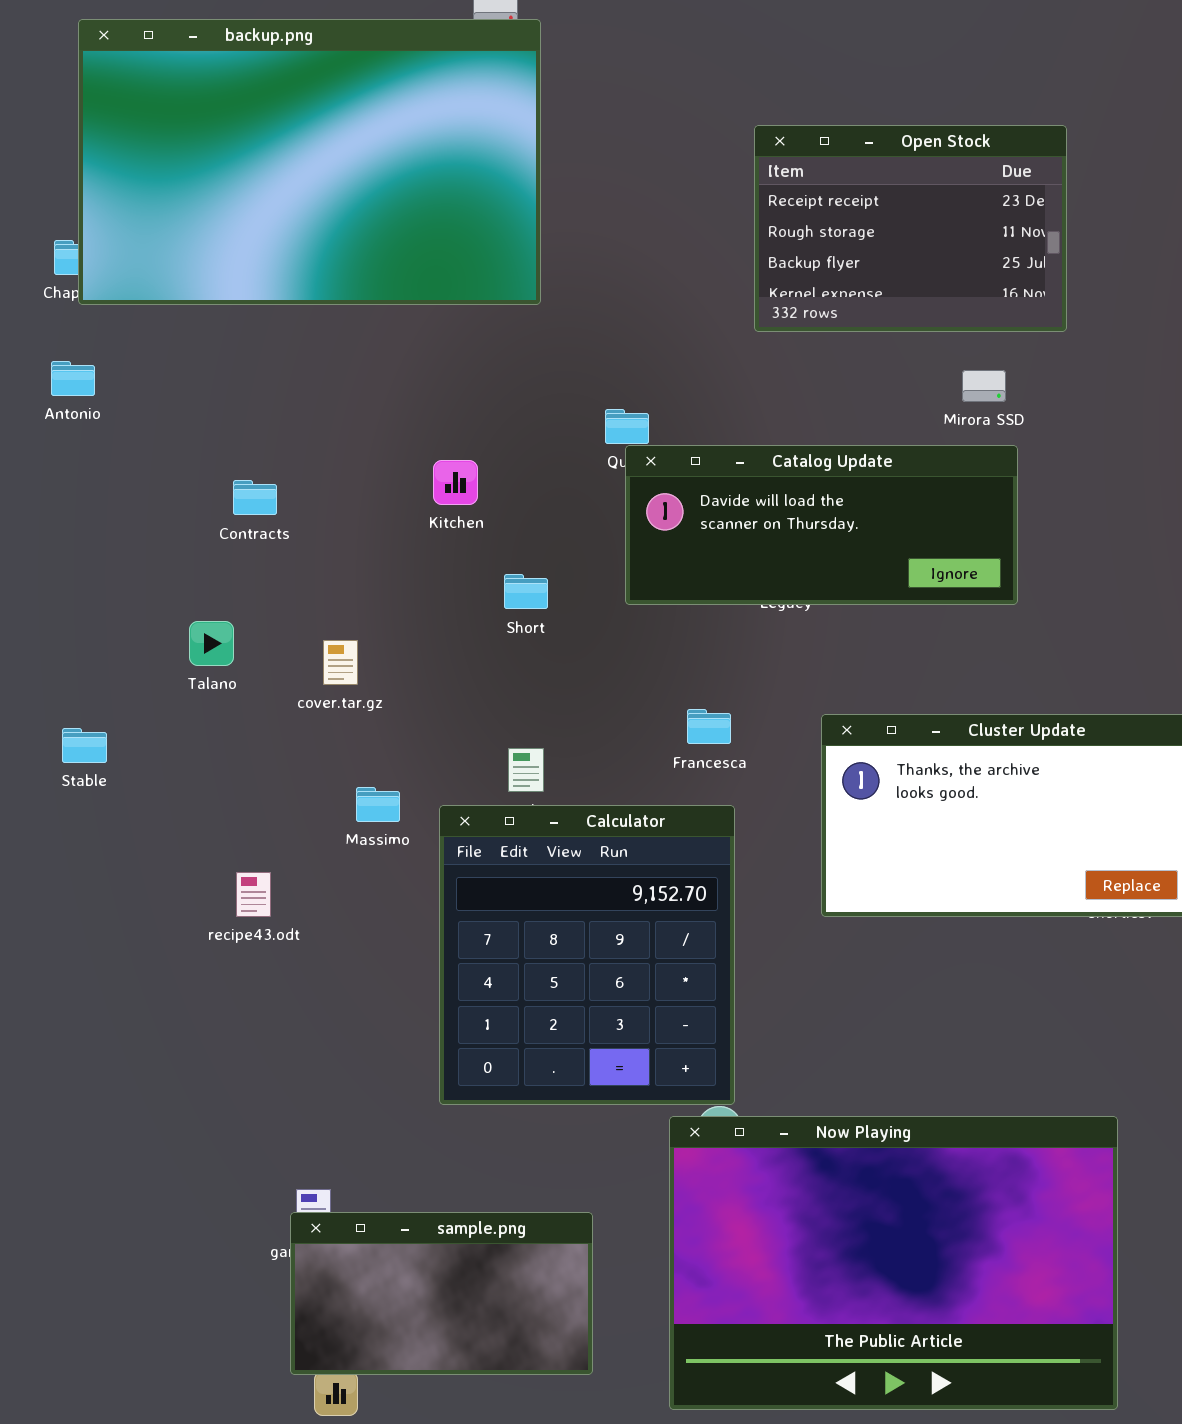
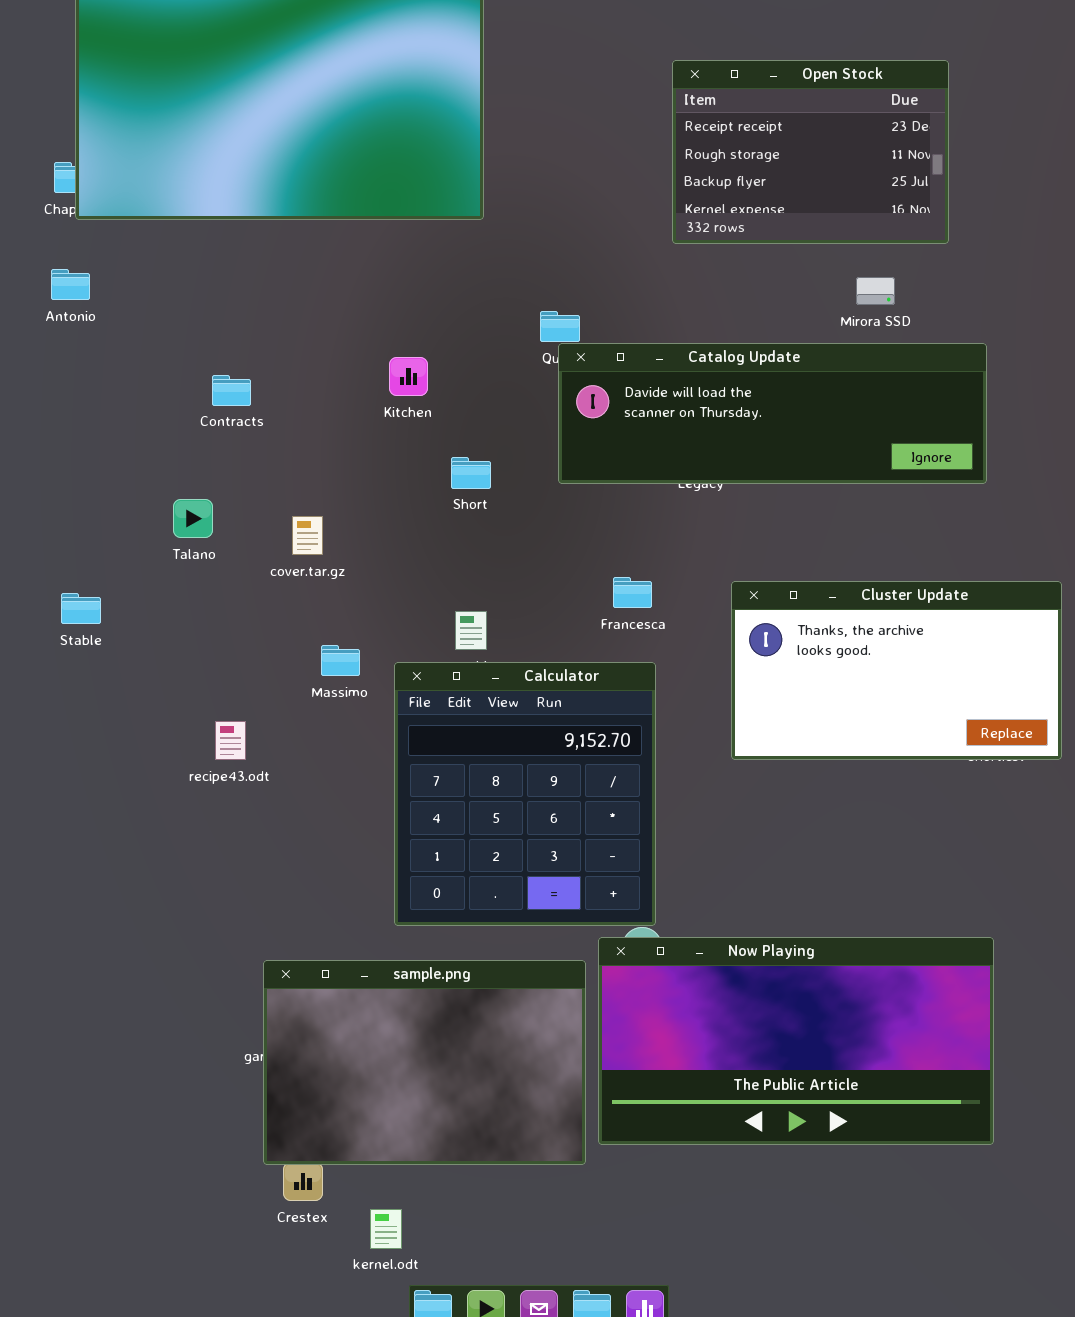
Catalog Update: [625,445,1018,605] -> [558,343,987,484], resized
Now Playing: [669,1116,1118,1410] -> [598,937,994,1145], resized
sample.png: [290,1212,593,1375] -> [263,960,586,1165], resized

